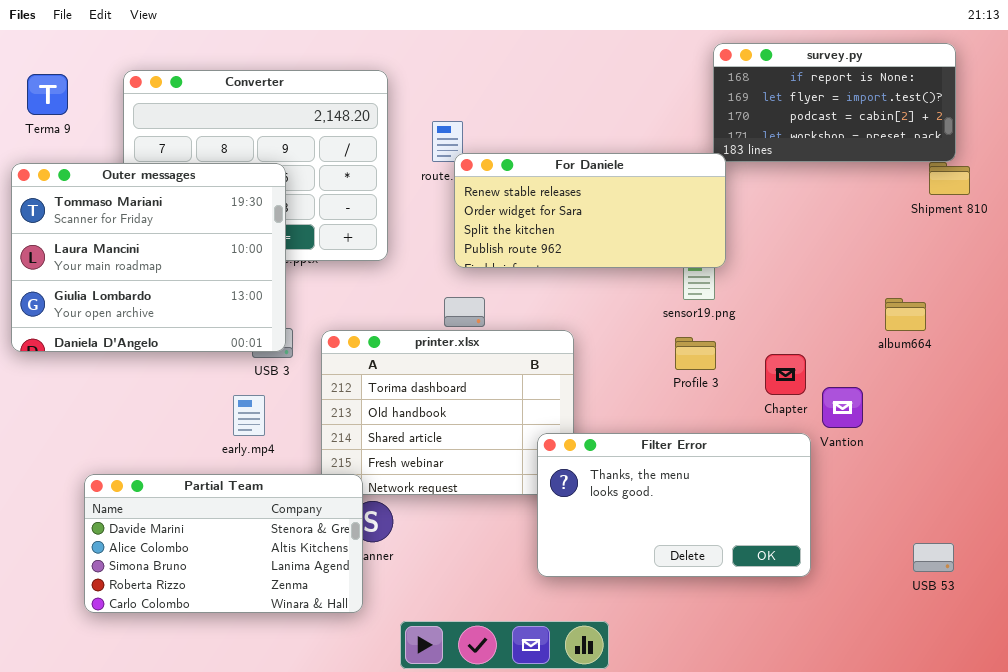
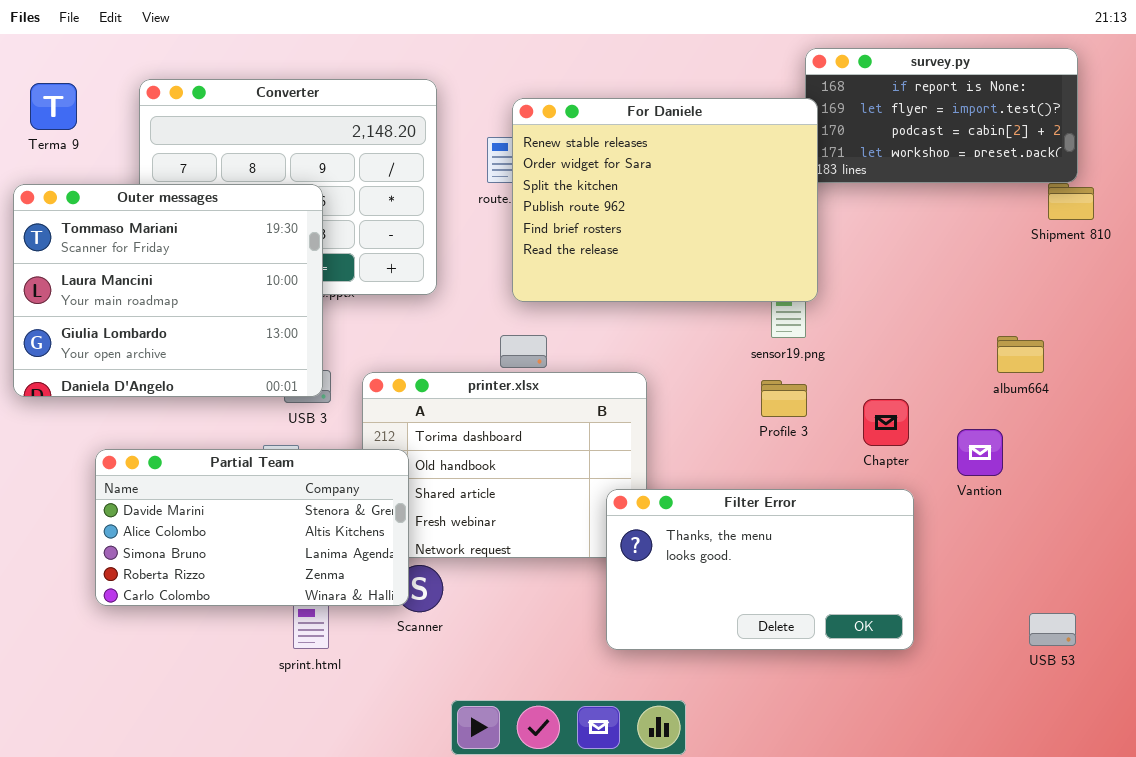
For Daniele: [454,153,726,268] -> [512,98,818,302], resized
Vantion: [822,387,863,428] -> [957,429,1003,476], moved
Partial Team: [84,474,363,613] -> [95,449,409,606], moved

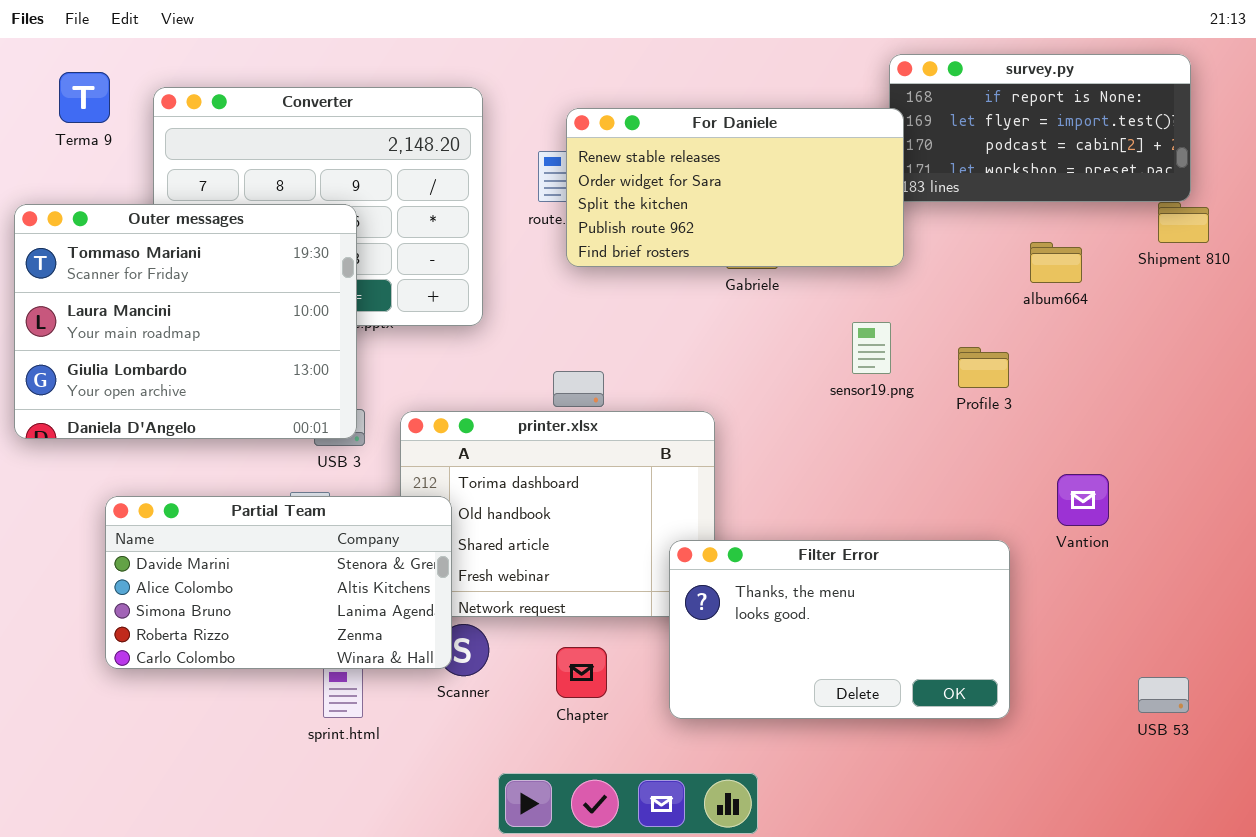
Terma 9: [30,83,77,130] -> [59,72,110,123], moved
For Daniele: [512,98,818,302] -> [566,108,904,267], resized
album664: [997,336,1044,373] -> [1030,242,1082,283], moved
Profile 3: [761,380,807,417] -> [958,347,1009,388], moved
Chapter: [863,399,909,446] -> [556,647,607,698], moved

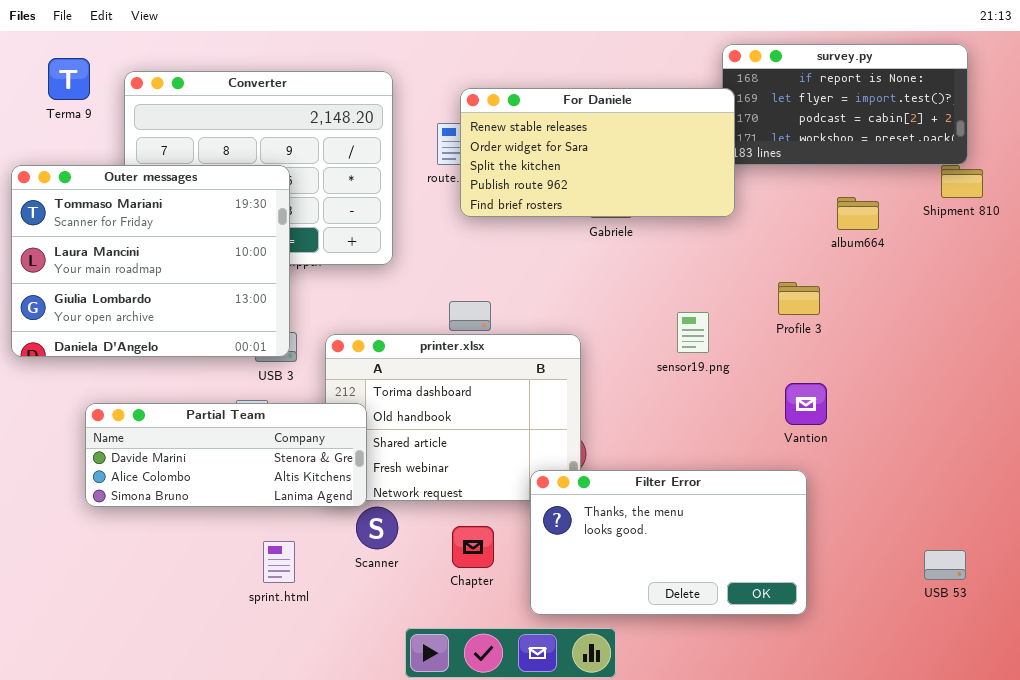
sensor19.png: [852,322,891,374] -> [677,312,709,353], moved
Vantion: [1057,474,1109,526] -> [785,383,827,425], moved
Partial Team: [105,496,452,669] -> [85,403,367,507], resized
Filter Error: [669,540,1010,719] -> [530,470,807,615], moved

